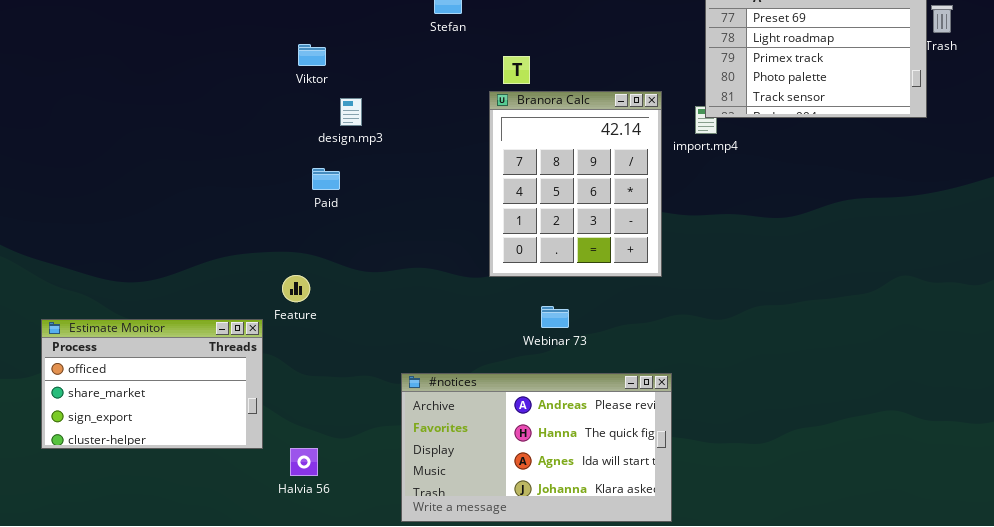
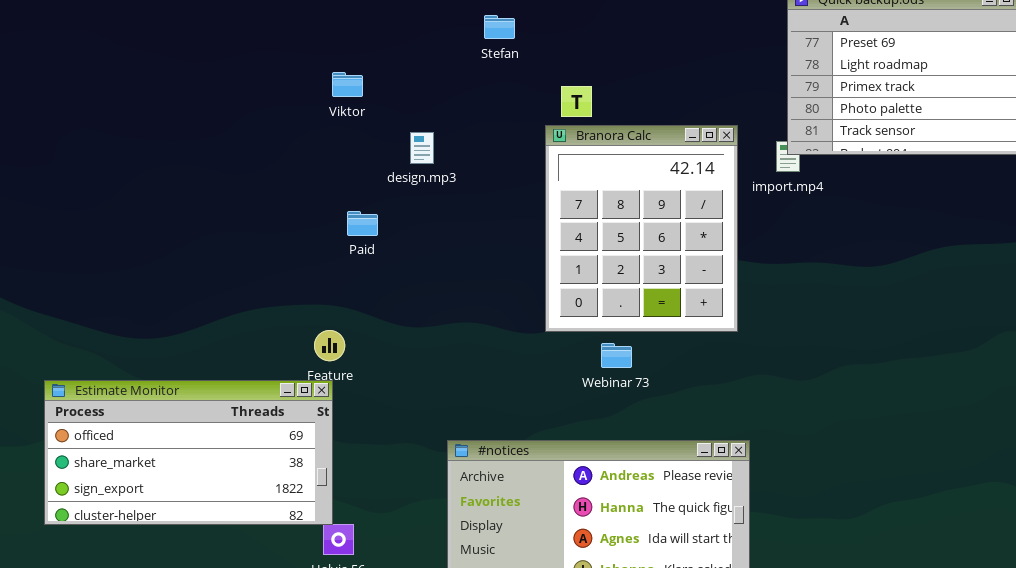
design.mp3: [340,98,362,126] -> [410,132,434,164], moved
Webinar 73: [541,306,569,328] -> [601,343,632,368], moved
Estimate Monitor: [41,319,263,449] -> [44,380,333,525], resized

